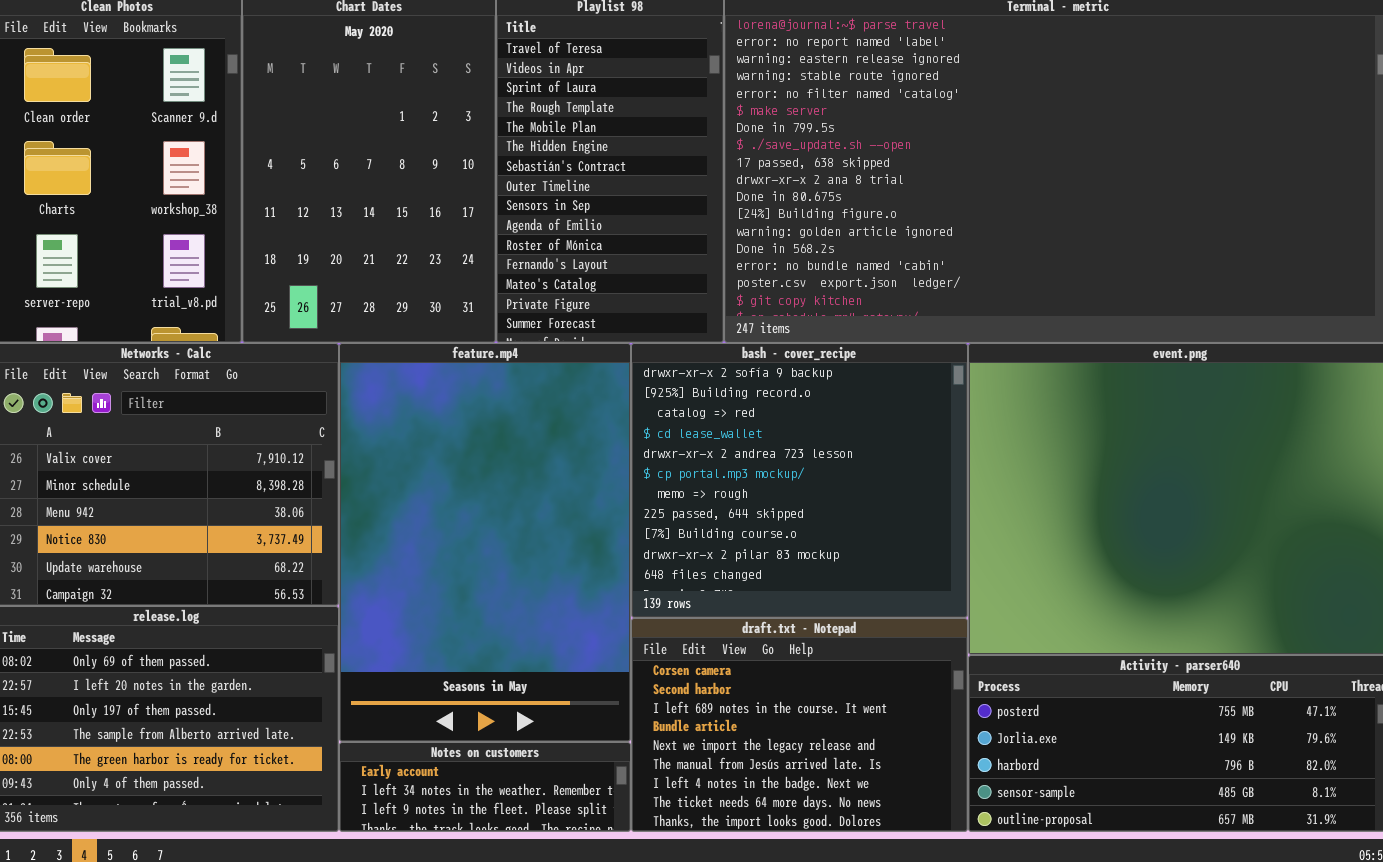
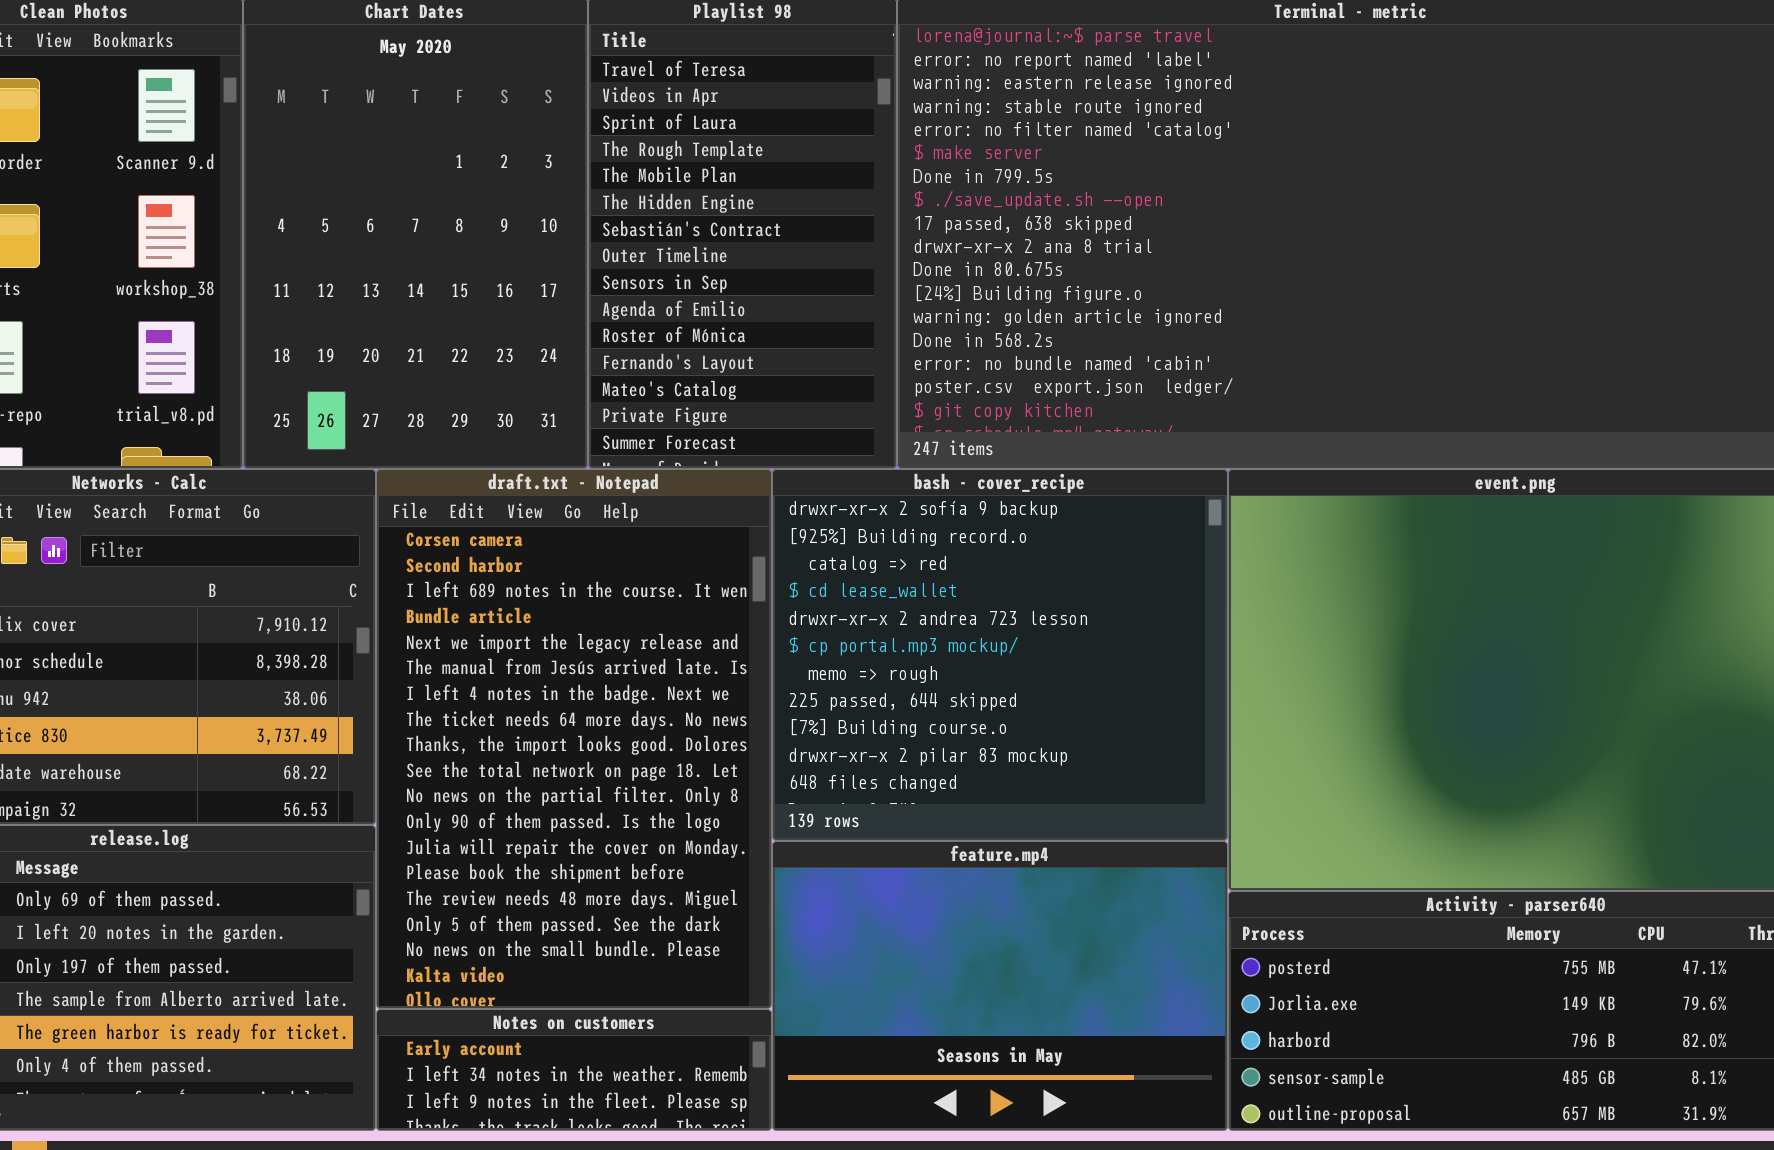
feature.mp4: [339,343,631,742] -> [772,841,1228,1131], moved, resized
draft.txt - Notepad: [631,618,968,832] -> [376,469,772,1009], moved, resized

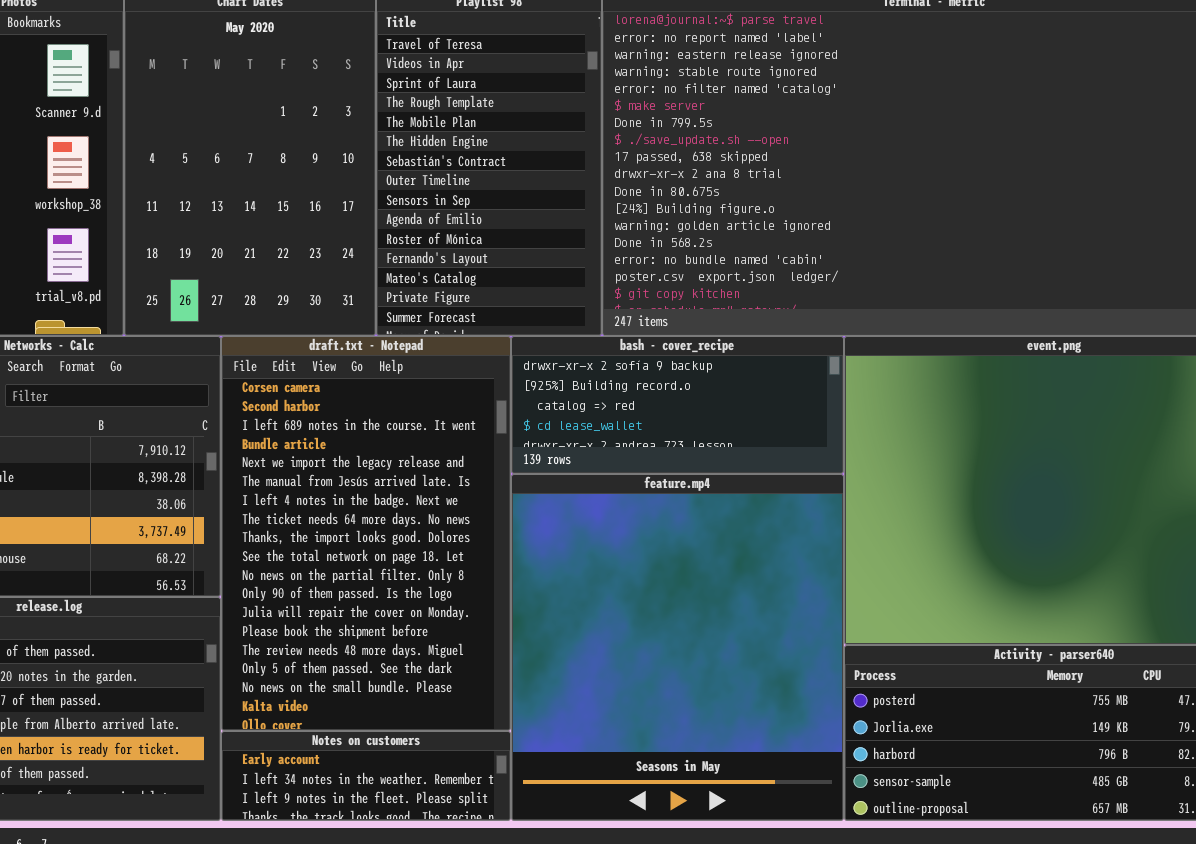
bash - cover_recipe: [772,469,1228,841] -> [511,336,844,474], resized
feature.mp4: [772,841,1228,1131] -> [511,474,844,821], resized

